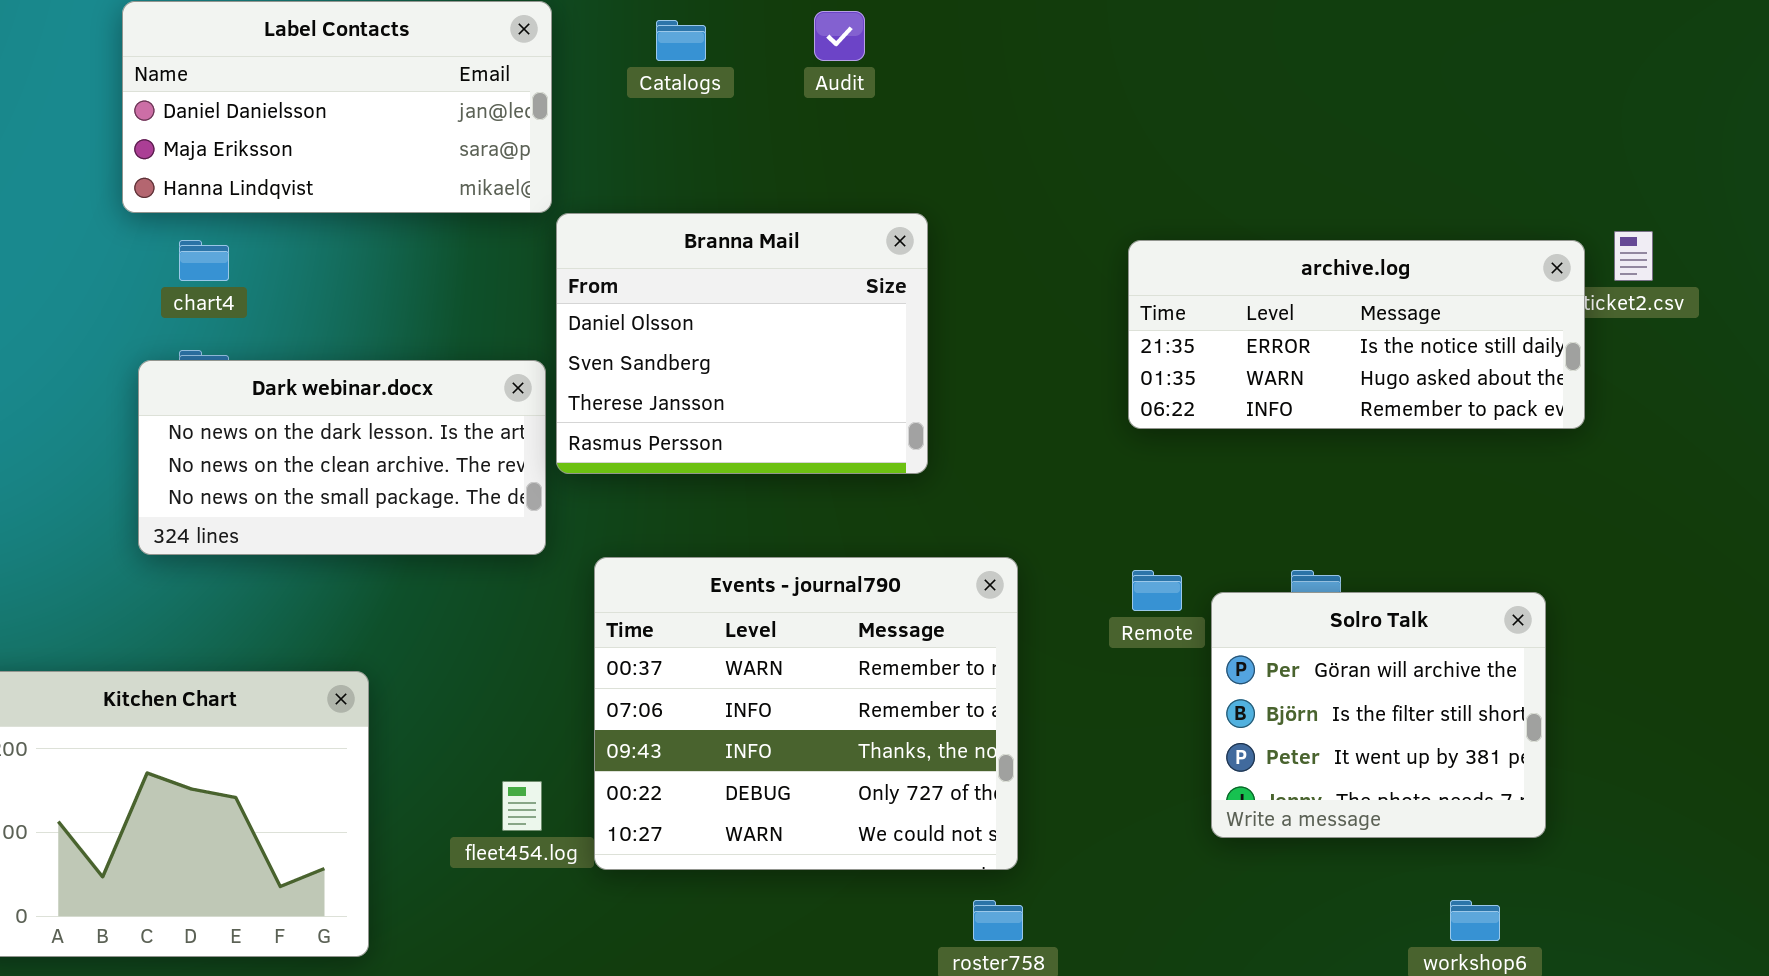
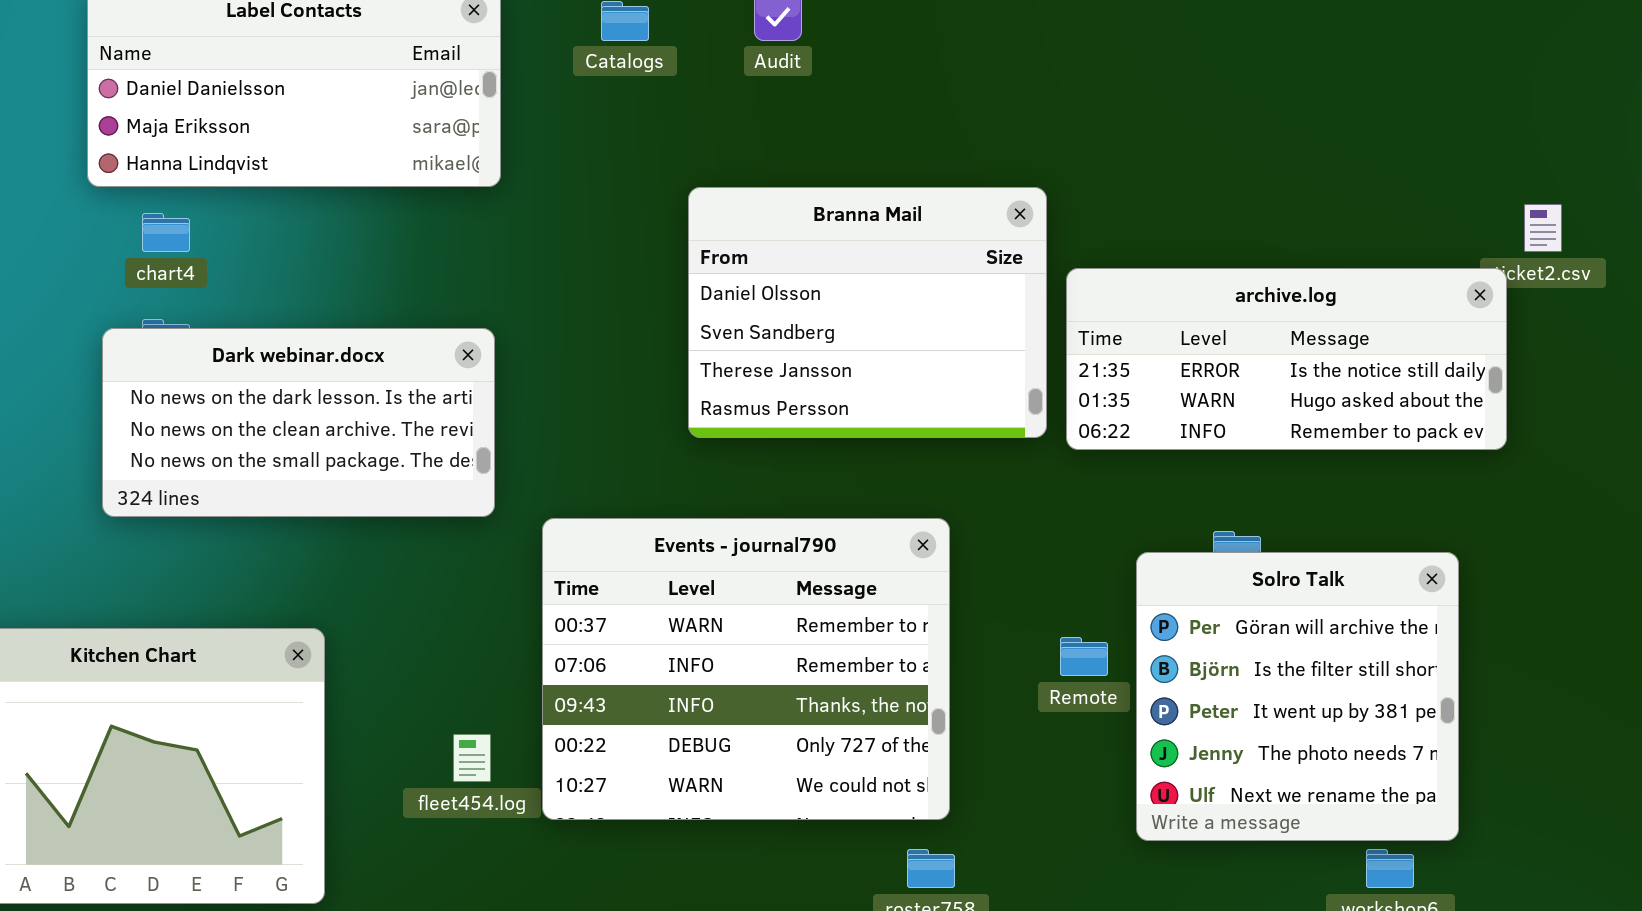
Branna Mail: [556,213,928,474] -> [688,187,1047,438], moved
archive.log: [1128,240,1585,429] -> [1066,268,1507,450], moved
Remote: [1132,570,1182,611] -> [1060,637,1108,676], moved
Solro Talk: [1211,592,1546,838] -> [1136,552,1459,841], resized

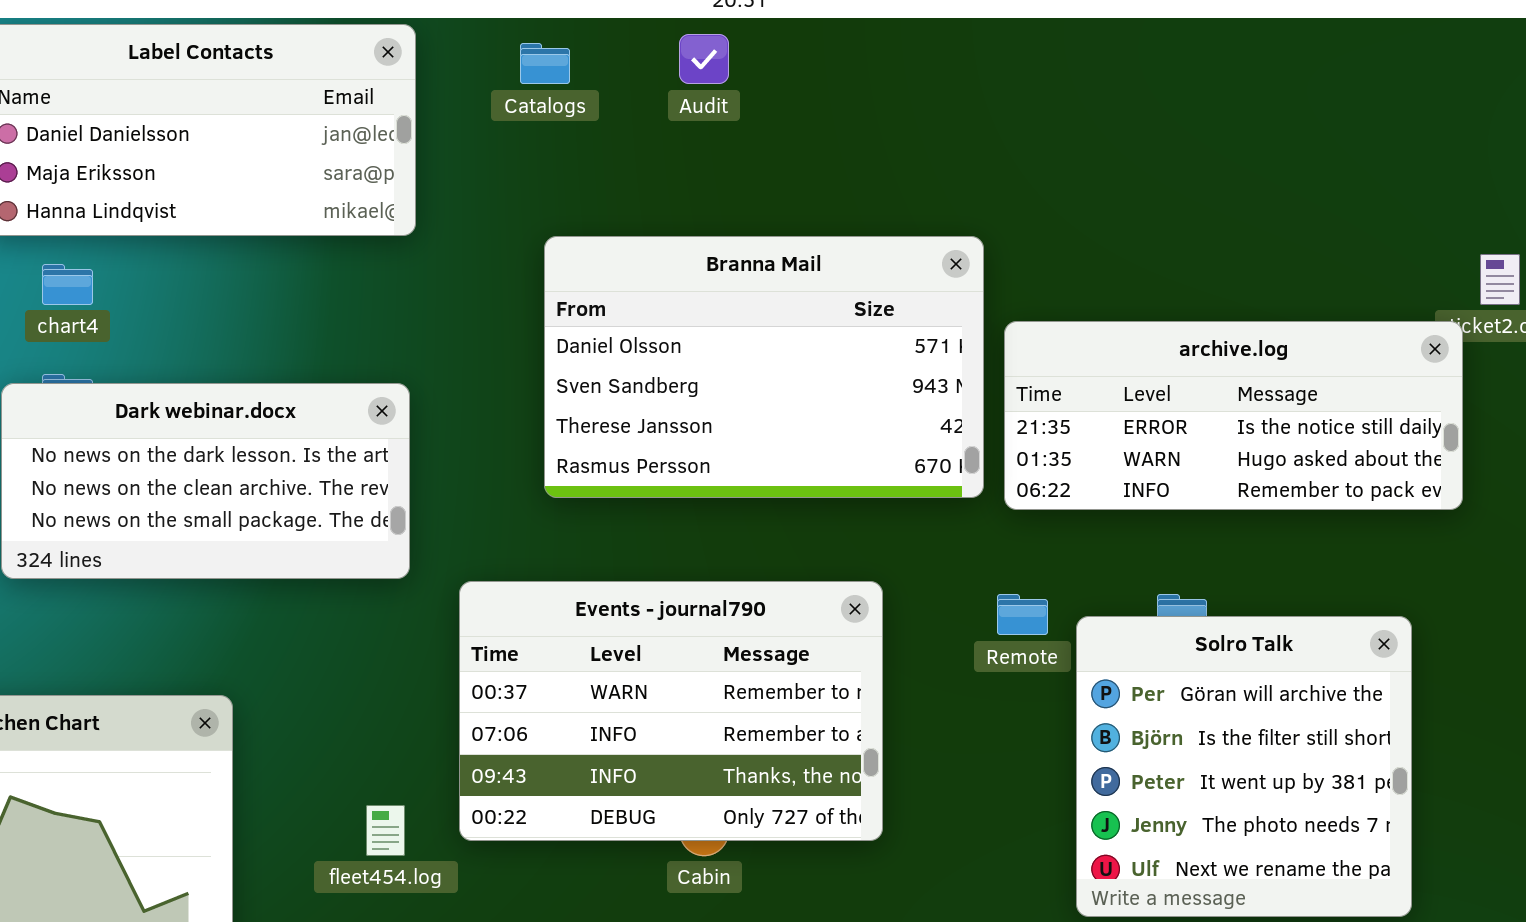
Branna Mail: [688,187,1047,438] -> [544,236,984,498], resized
Events - journal790: [542,518,950,820] -> [459,581,883,841], resized
Remote: [1060,637,1108,676] -> [997,594,1048,635], moved

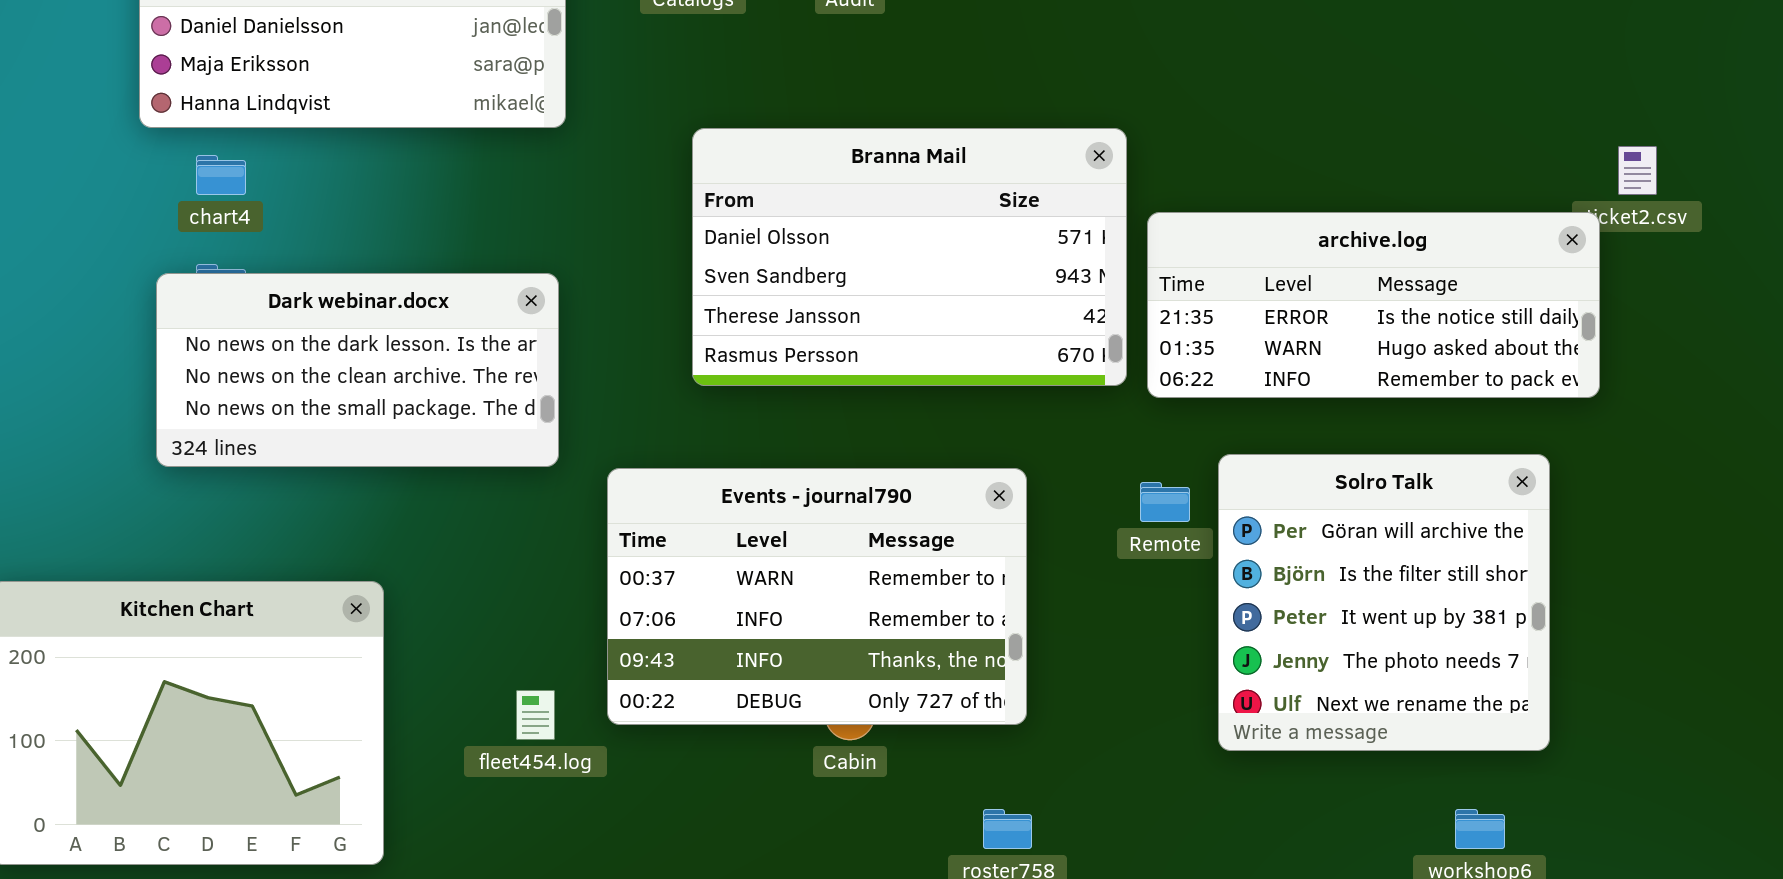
Solro Talk: [1076,616,1412,917] -> [1218,454,1550,751], moved

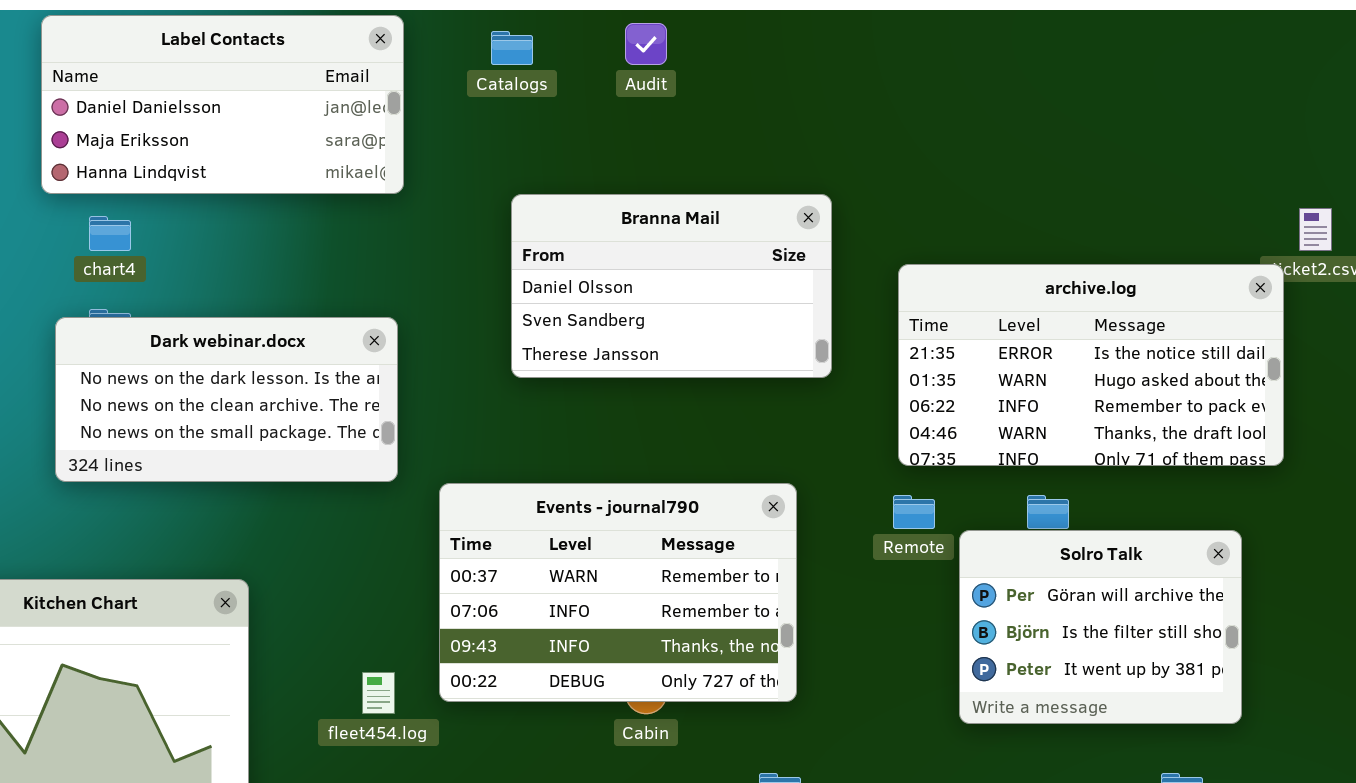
Branna Mail: [692,128,1127,386] -> [511,194,832,378], resized
archive.log: [1147,212,1600,398] -> [898,264,1284,466], resized
Solro Talk: [1218,454,1550,751] -> [959,530,1242,724], resized

